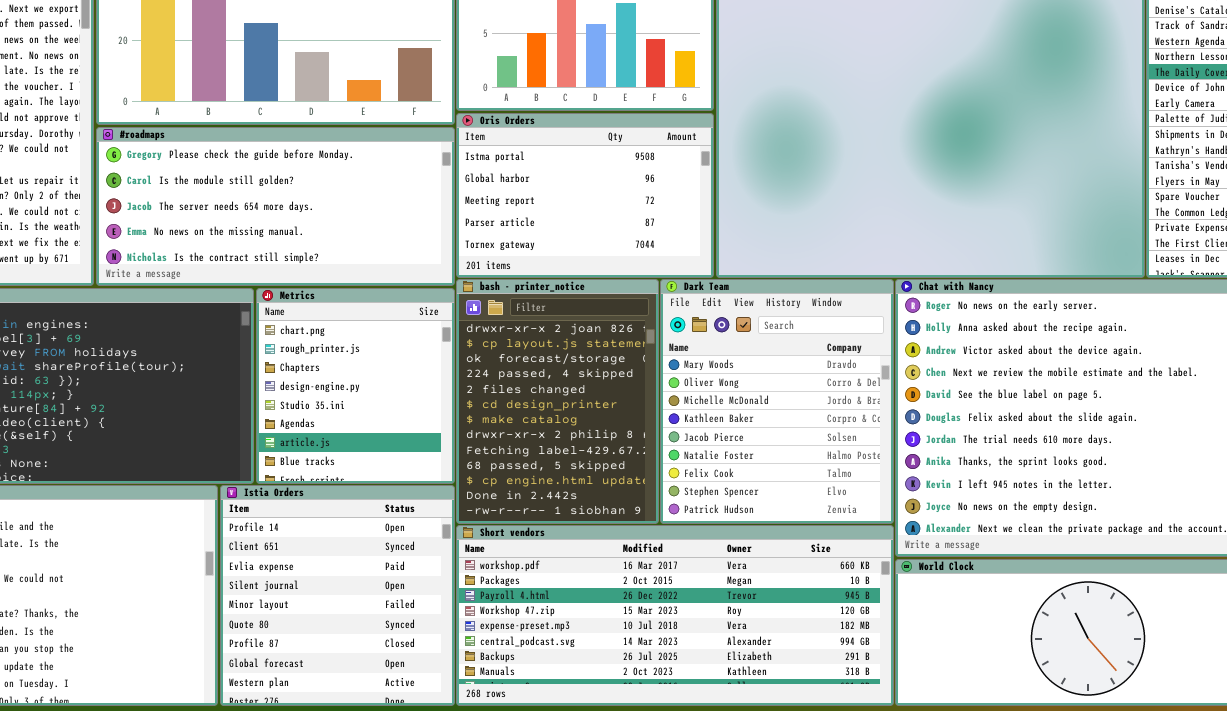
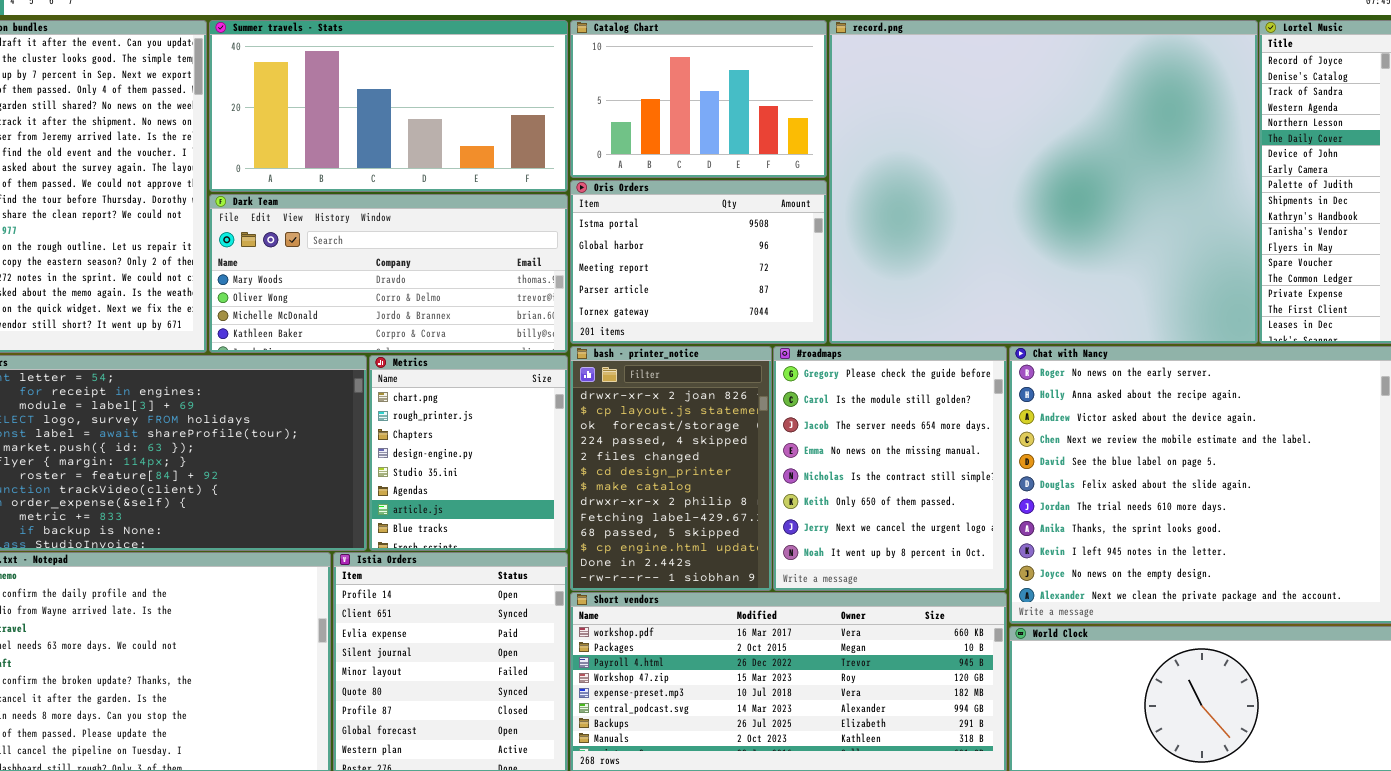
#roadmaps: [96,127,455,286] -> [773,346,1007,591], moved, resized
Dark Team: [660,279,894,524] -> [209,194,568,353], moved, resized

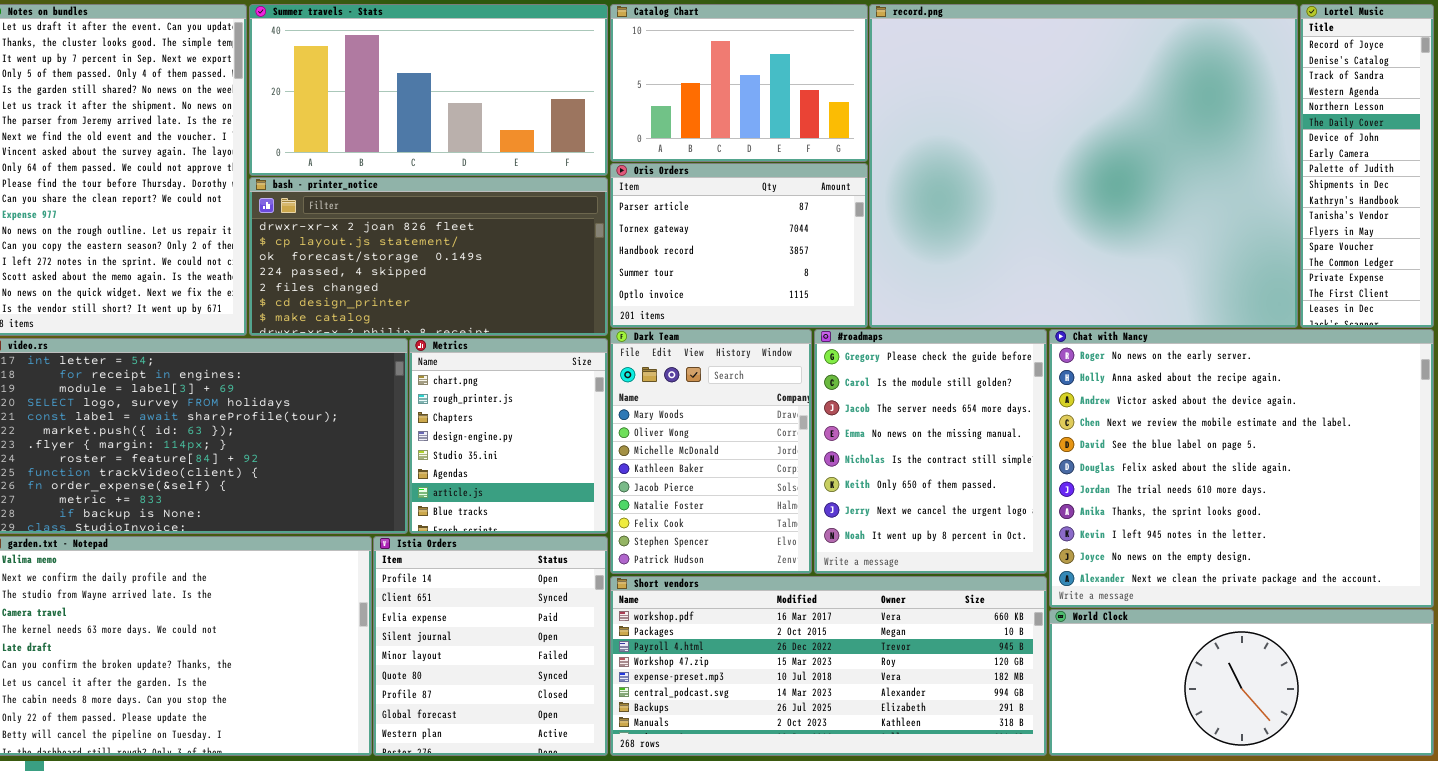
Oris Orders: [570,180,827,344] -> [610,163,868,328], scrolled down 3 rows
Dark Team: [209,194,568,353] -> [610,329,812,574], moved, resized
bash - printer_notice: [570,346,772,591] -> [249,177,608,336], moved, resized

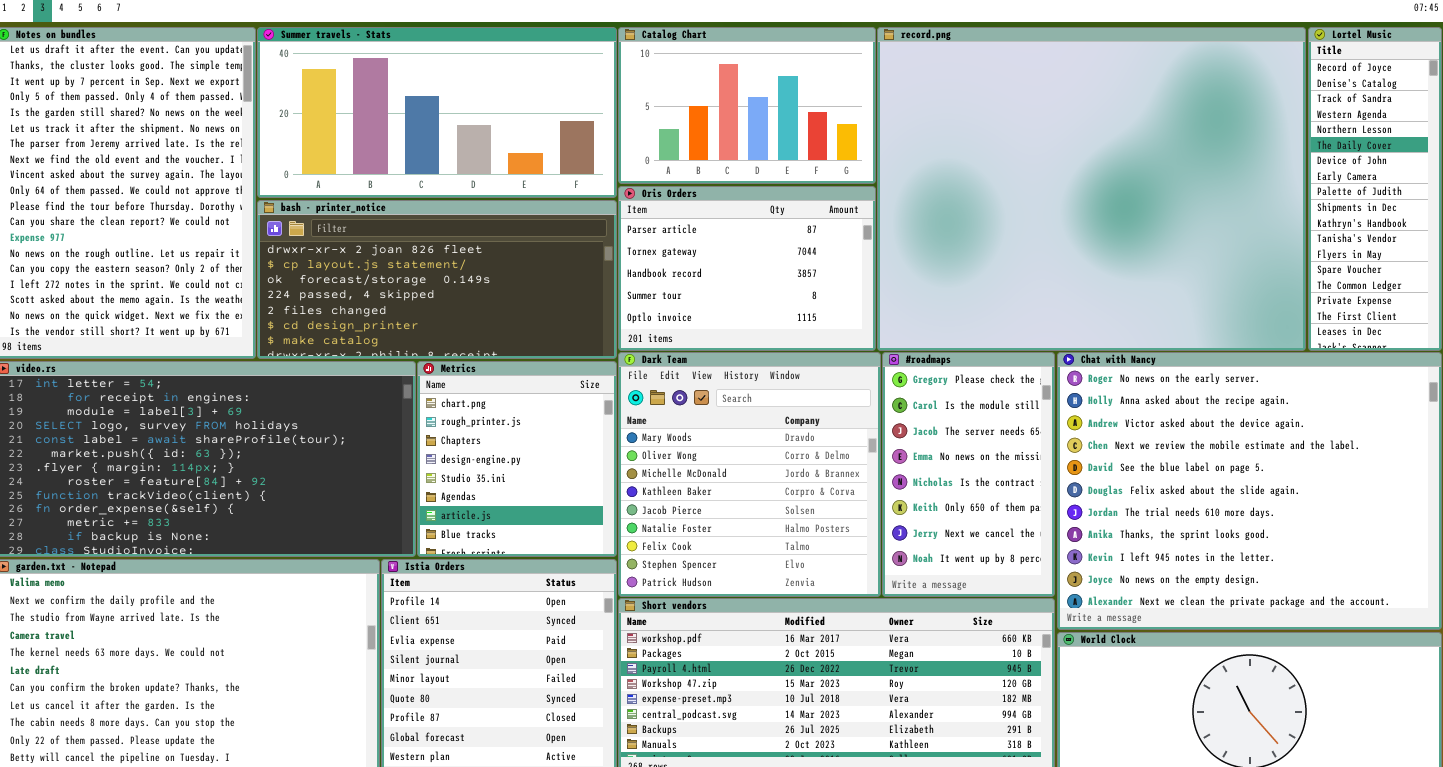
Dark Team: [610,329,812,574] -> [618,352,881,597], resized
#roadmaps: [814,329,1047,574] -> [882,352,1055,597], resized

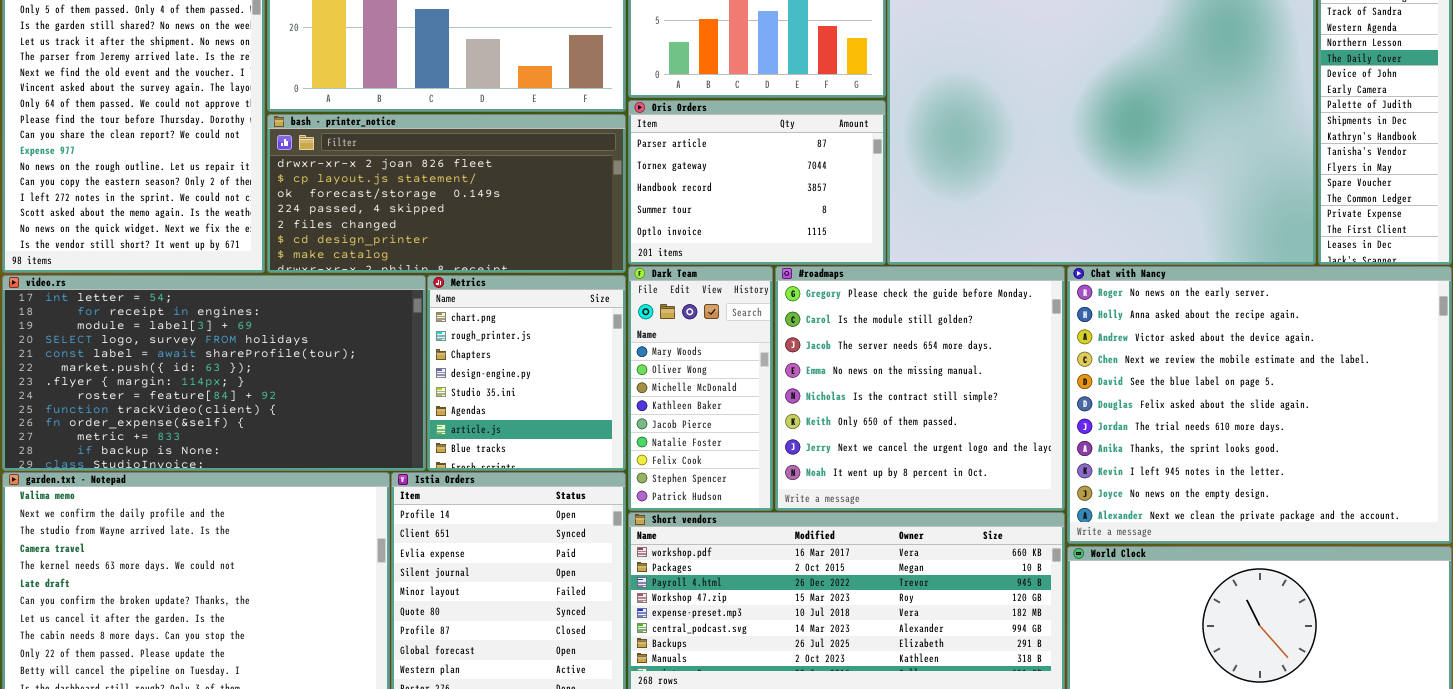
Dark Team: [618,352,881,597] -> [628,266,773,511], resized
#roadmaps: [882,352,1055,597] -> [775,266,1065,511], resized

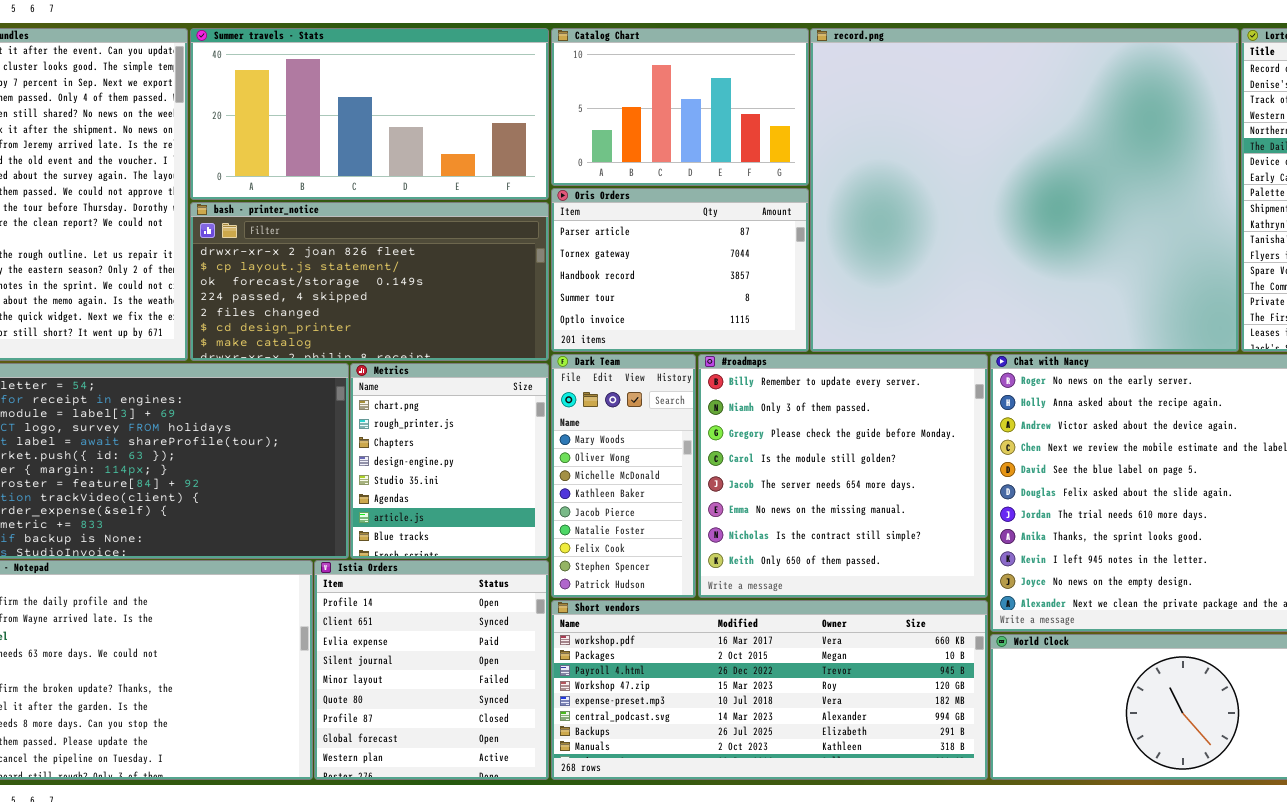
#roadmaps: [775,266,1065,511] -> [698,354,988,598], scrolled up 2 rows

